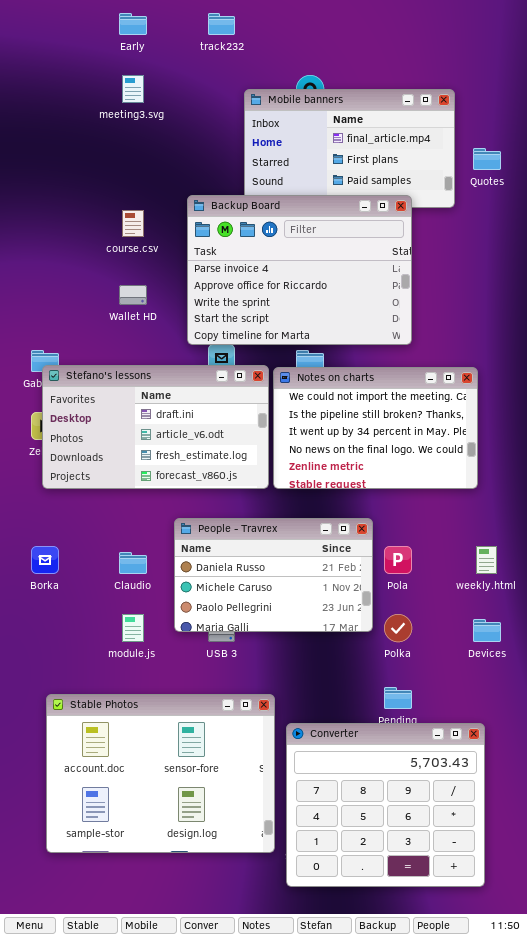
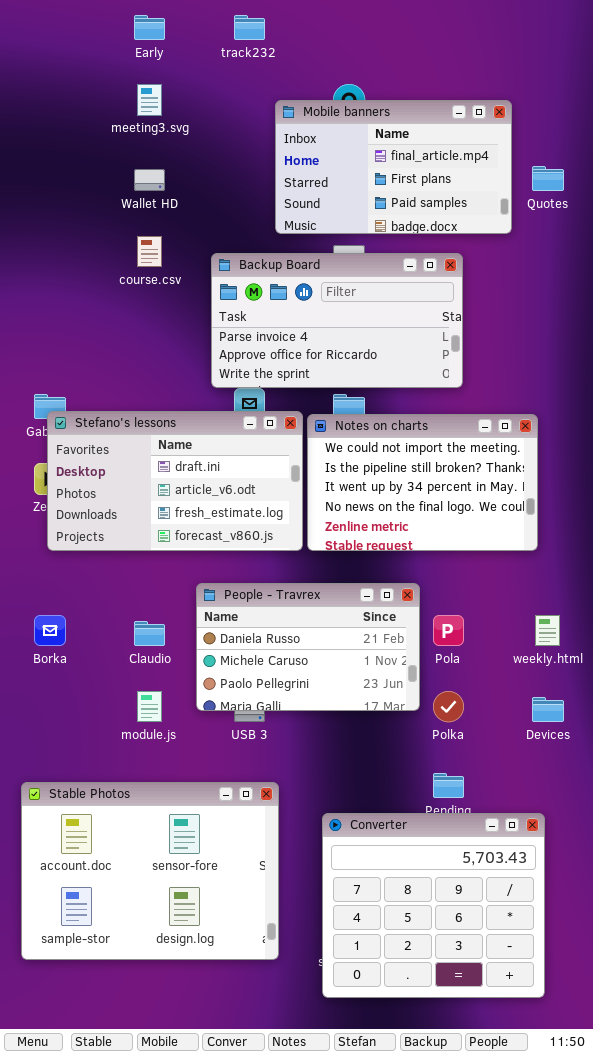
Backup Board: [187,195,412,345] -> [211,253,463,388], resized
Wallet HD: [119,285,147,305] -> [134,169,165,191], moved
Stable Photos: [46,694,275,853] -> [21,782,279,960], moved

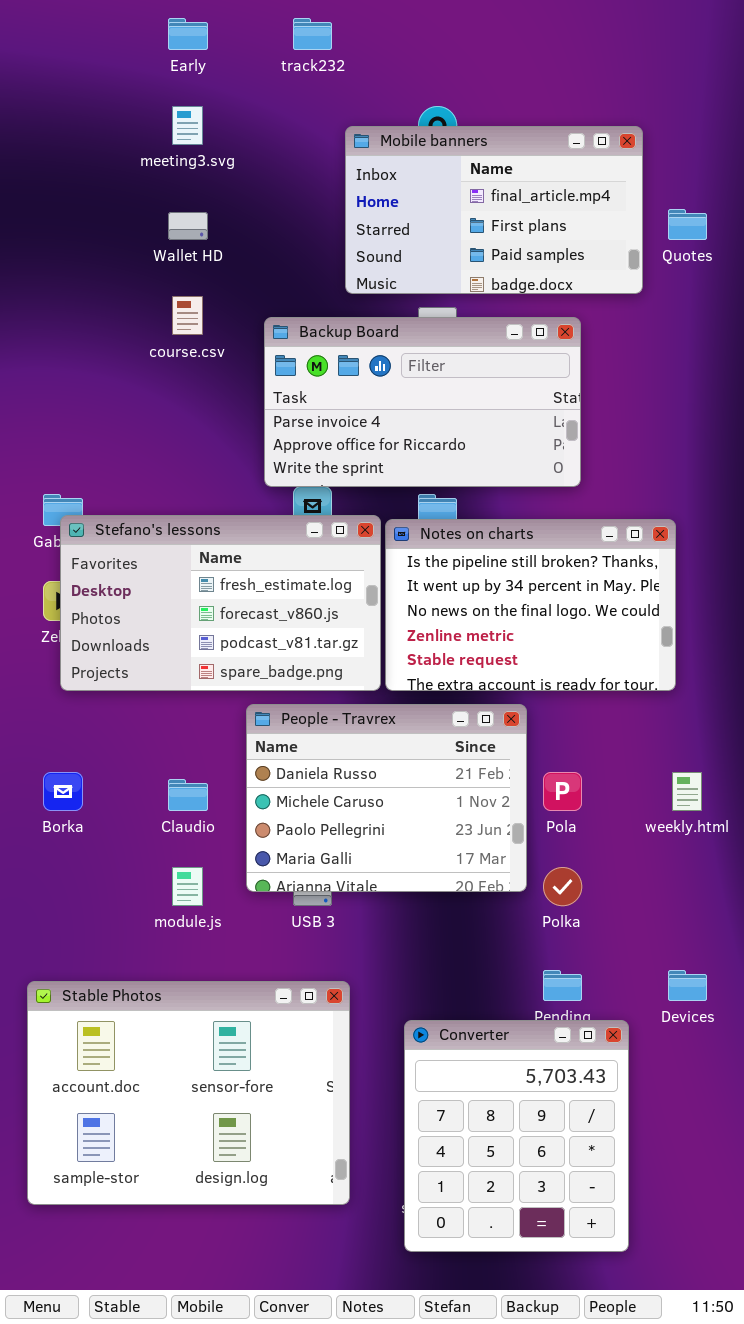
Stefano's lessons: [47,411,303,551] -> [60,515,381,691], scrolled down 2 rows
Notes on charts: [307,414,538,551] -> [385,519,676,691], scrolled down 1 row
People - Travrex: [196,583,420,711] -> [246,704,527,892], resized
Devices: [532,697,564,722] -> [668,970,707,1001], moved
Converter: [322,813,545,998] -> [404,1020,629,1252], resized

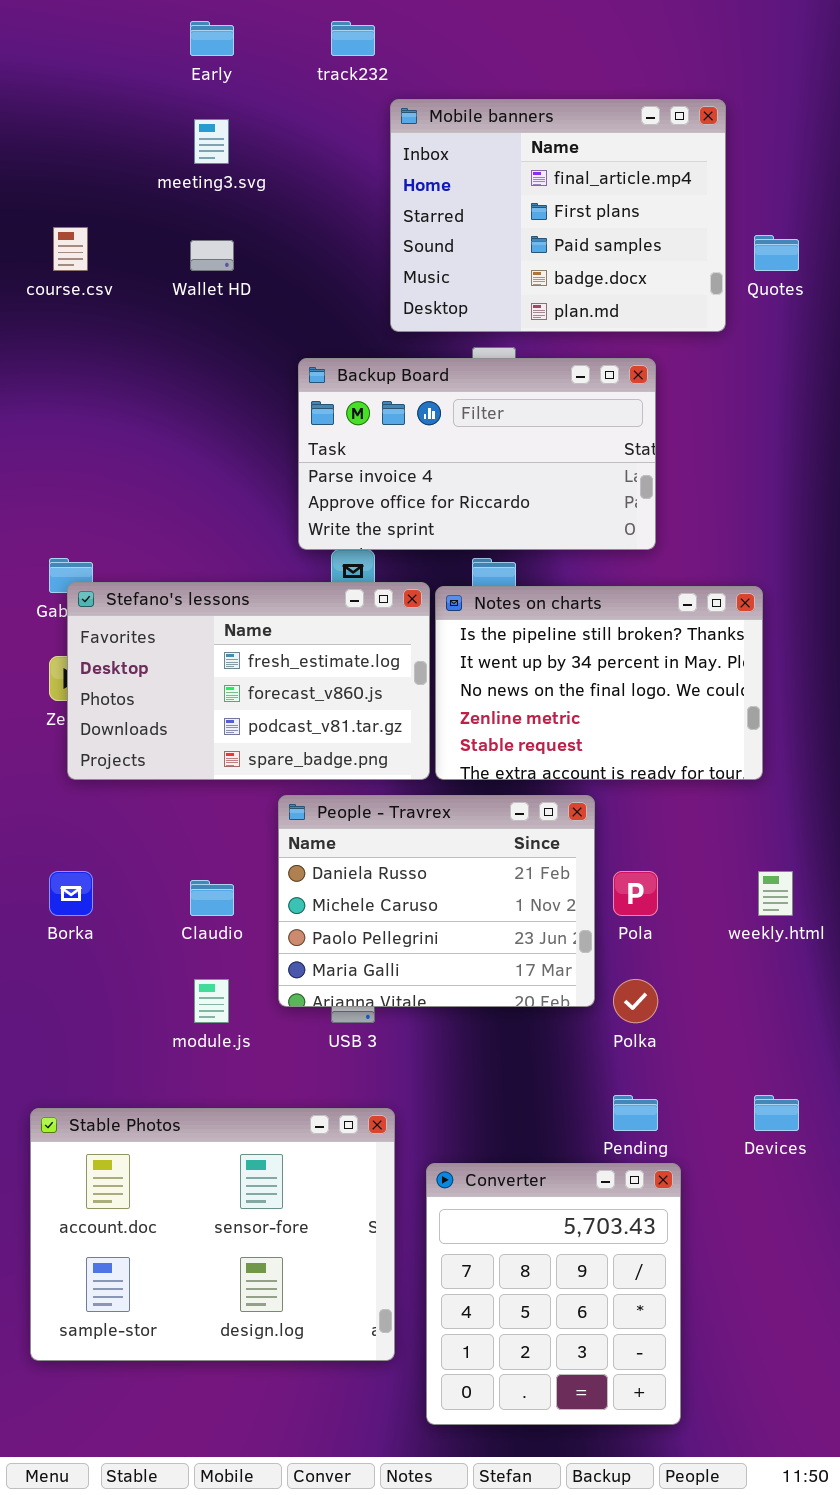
Mobile banners: [345,126,643,294] -> [390,99,726,332], resized
course.csv: [172,296,203,335] -> [53,227,88,271], moved
Converter: [404,1020,629,1252] -> [426,1163,681,1425], moved

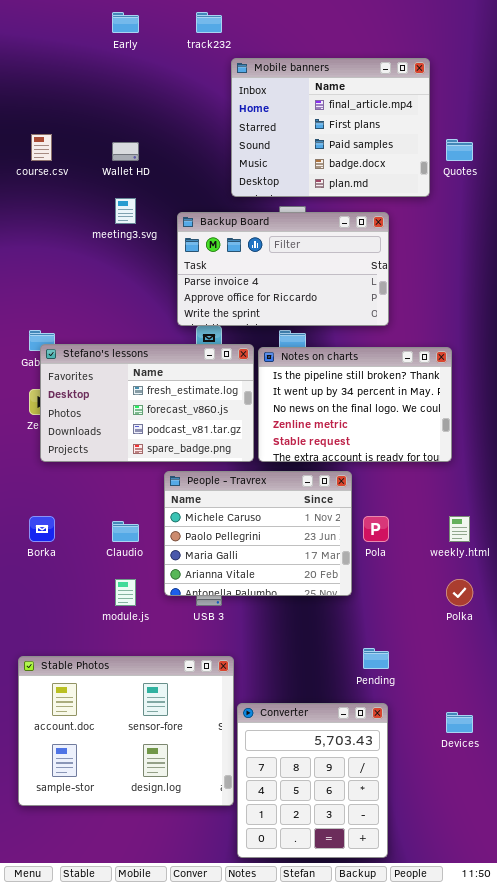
meeting3.svg: [194,119,229,164] -> [115,198,136,224], moved
People - Travrex: [278,795,595,1007] -> [164,471,352,596], scrolled down 1 row
Polka: [613,979,658,1023] -> [446,579,473,606], moved
Devices: [754,1095,799,1131] -> [446,712,473,733], moved
Converter: [426,1163,681,1425] -> [237,703,388,858], moved

